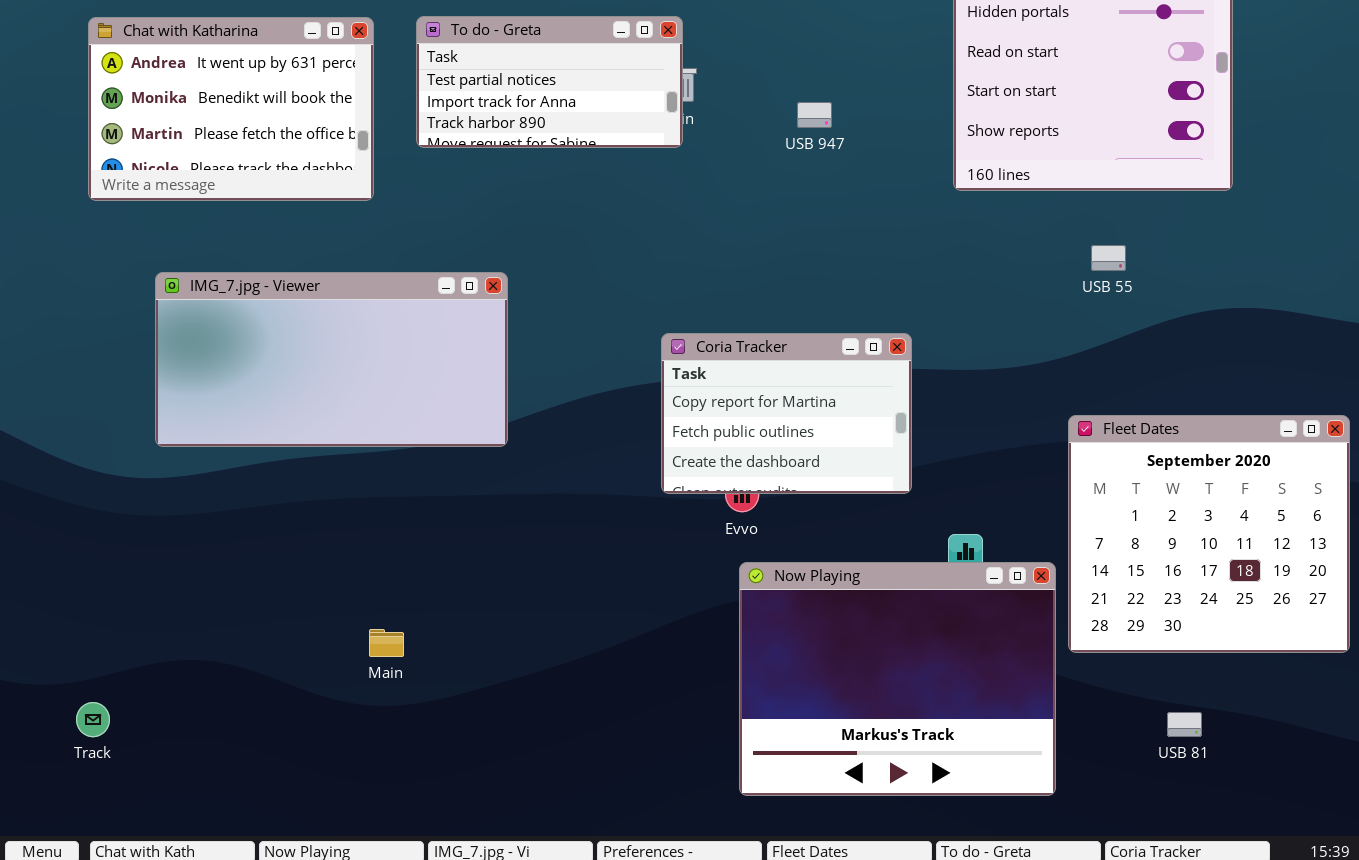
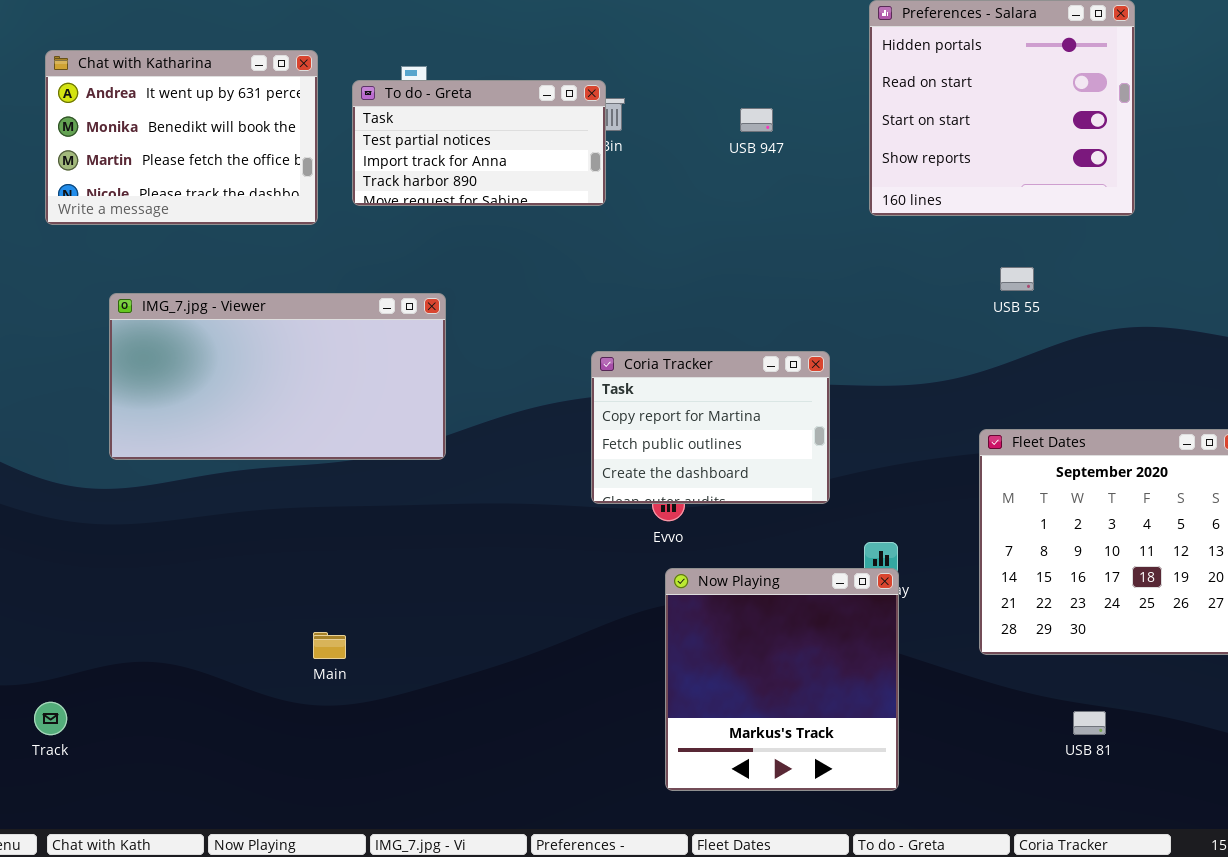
To do - Greta: [416,16,683,148] -> [352,80,606,206], moved
USB 947: [797,102,832,128] -> [740,108,773,132], moved
Now Playing: [739,562,1056,796] -> [665,568,899,791], resized

